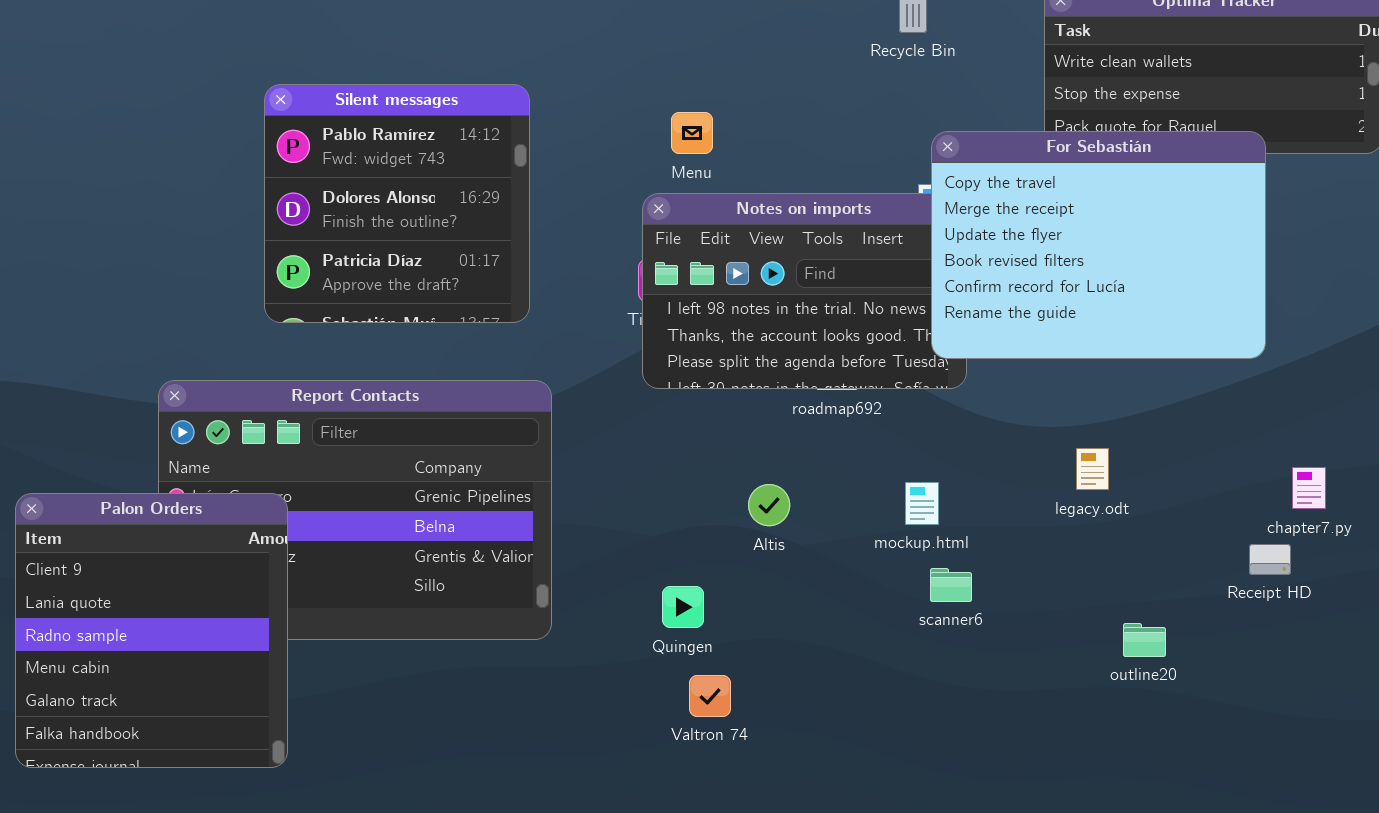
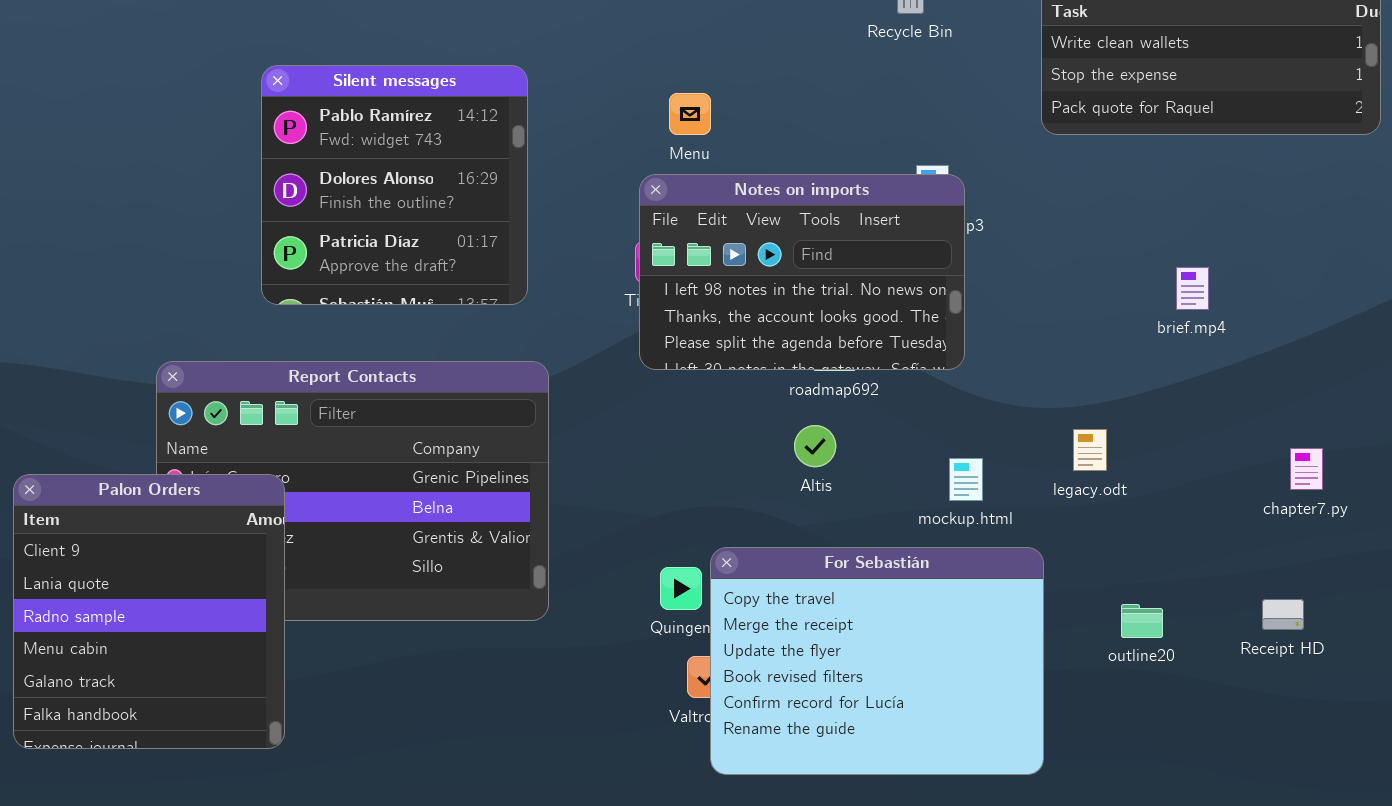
For Sebastián: [931,131,1266,359] -> [710,547,1044,775], moved
mockup.html: [905,482,939,525] -> [949,458,983,501], moved
Altis: [748,484,790,526] -> [794,425,836,467], moved
Receipt HD: [1249,544,1291,575] -> [1262,599,1304,630], moved

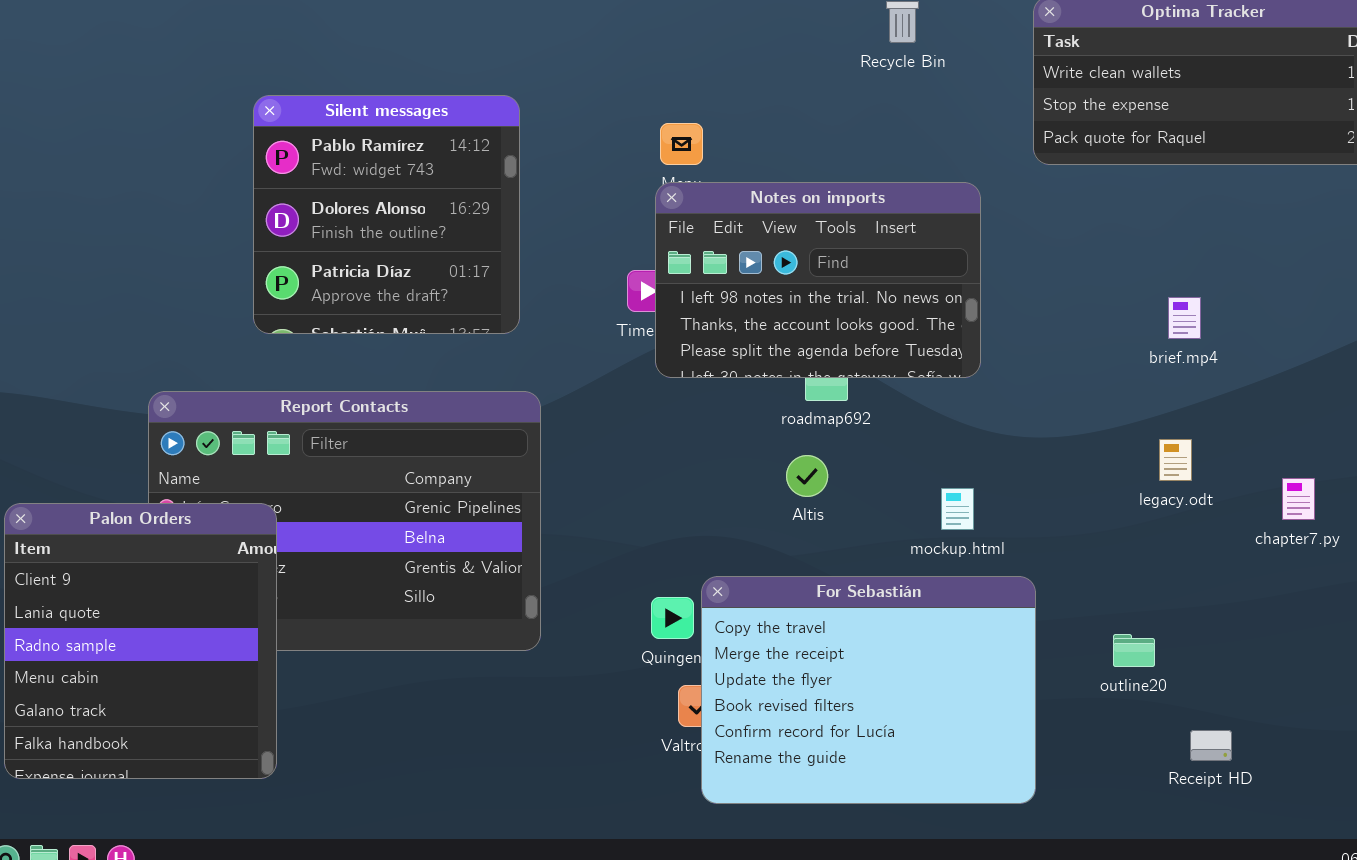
Notes on imports: [639,174,965,370] -> [655,182,981,378], moved
legacy.odt: [1073,429,1107,471] -> [1159,439,1192,481], moved
Receipt HD: [1262,599,1304,630] -> [1190,730,1232,761], moved

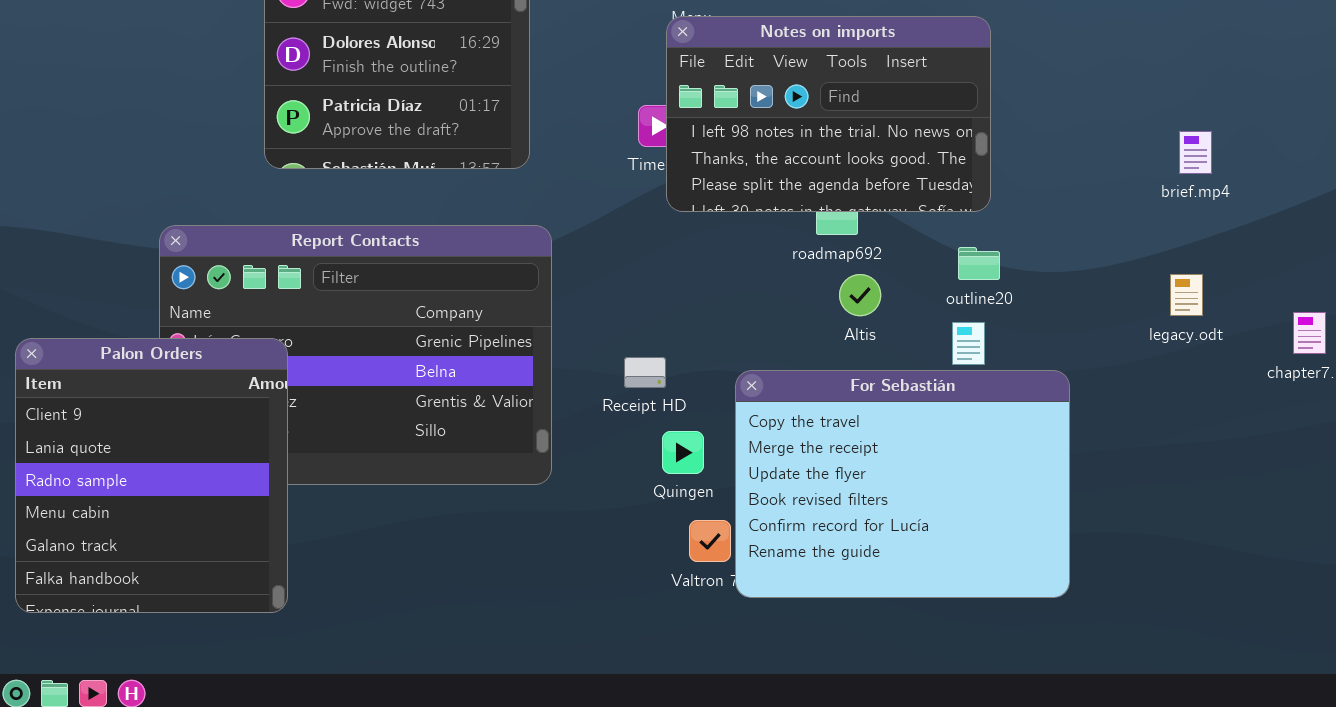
Altis: [786,455,828,497] -> [839,274,881,316], moved
For Sebastián: [701,576,1036,804] -> [735,370,1070,598], moved
outline20: [1113,634,1155,667] -> [958,247,1000,280], moved
Receipt HD: [1190,730,1232,761] -> [624,357,666,388], moved

